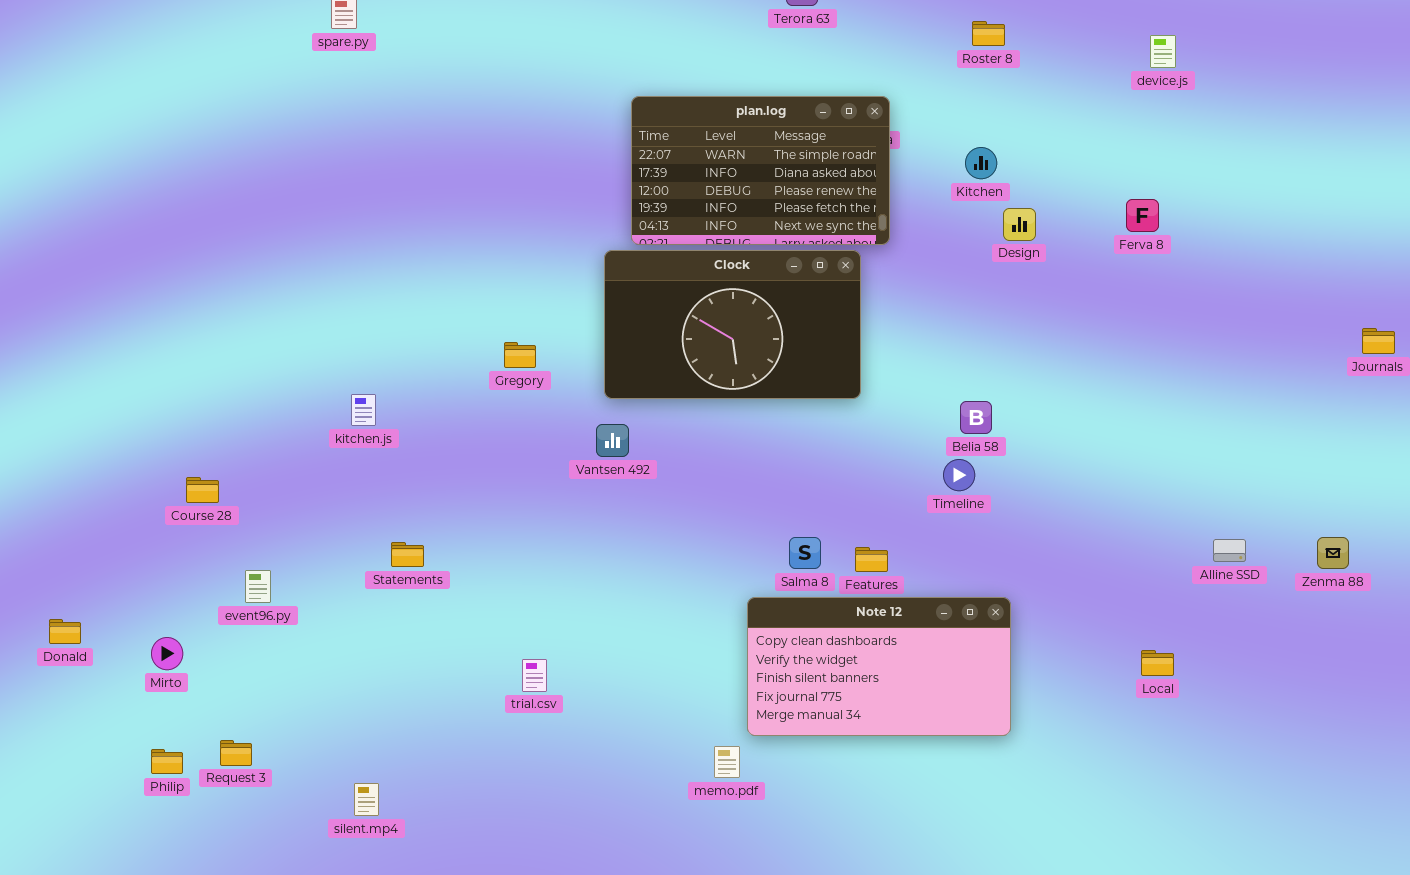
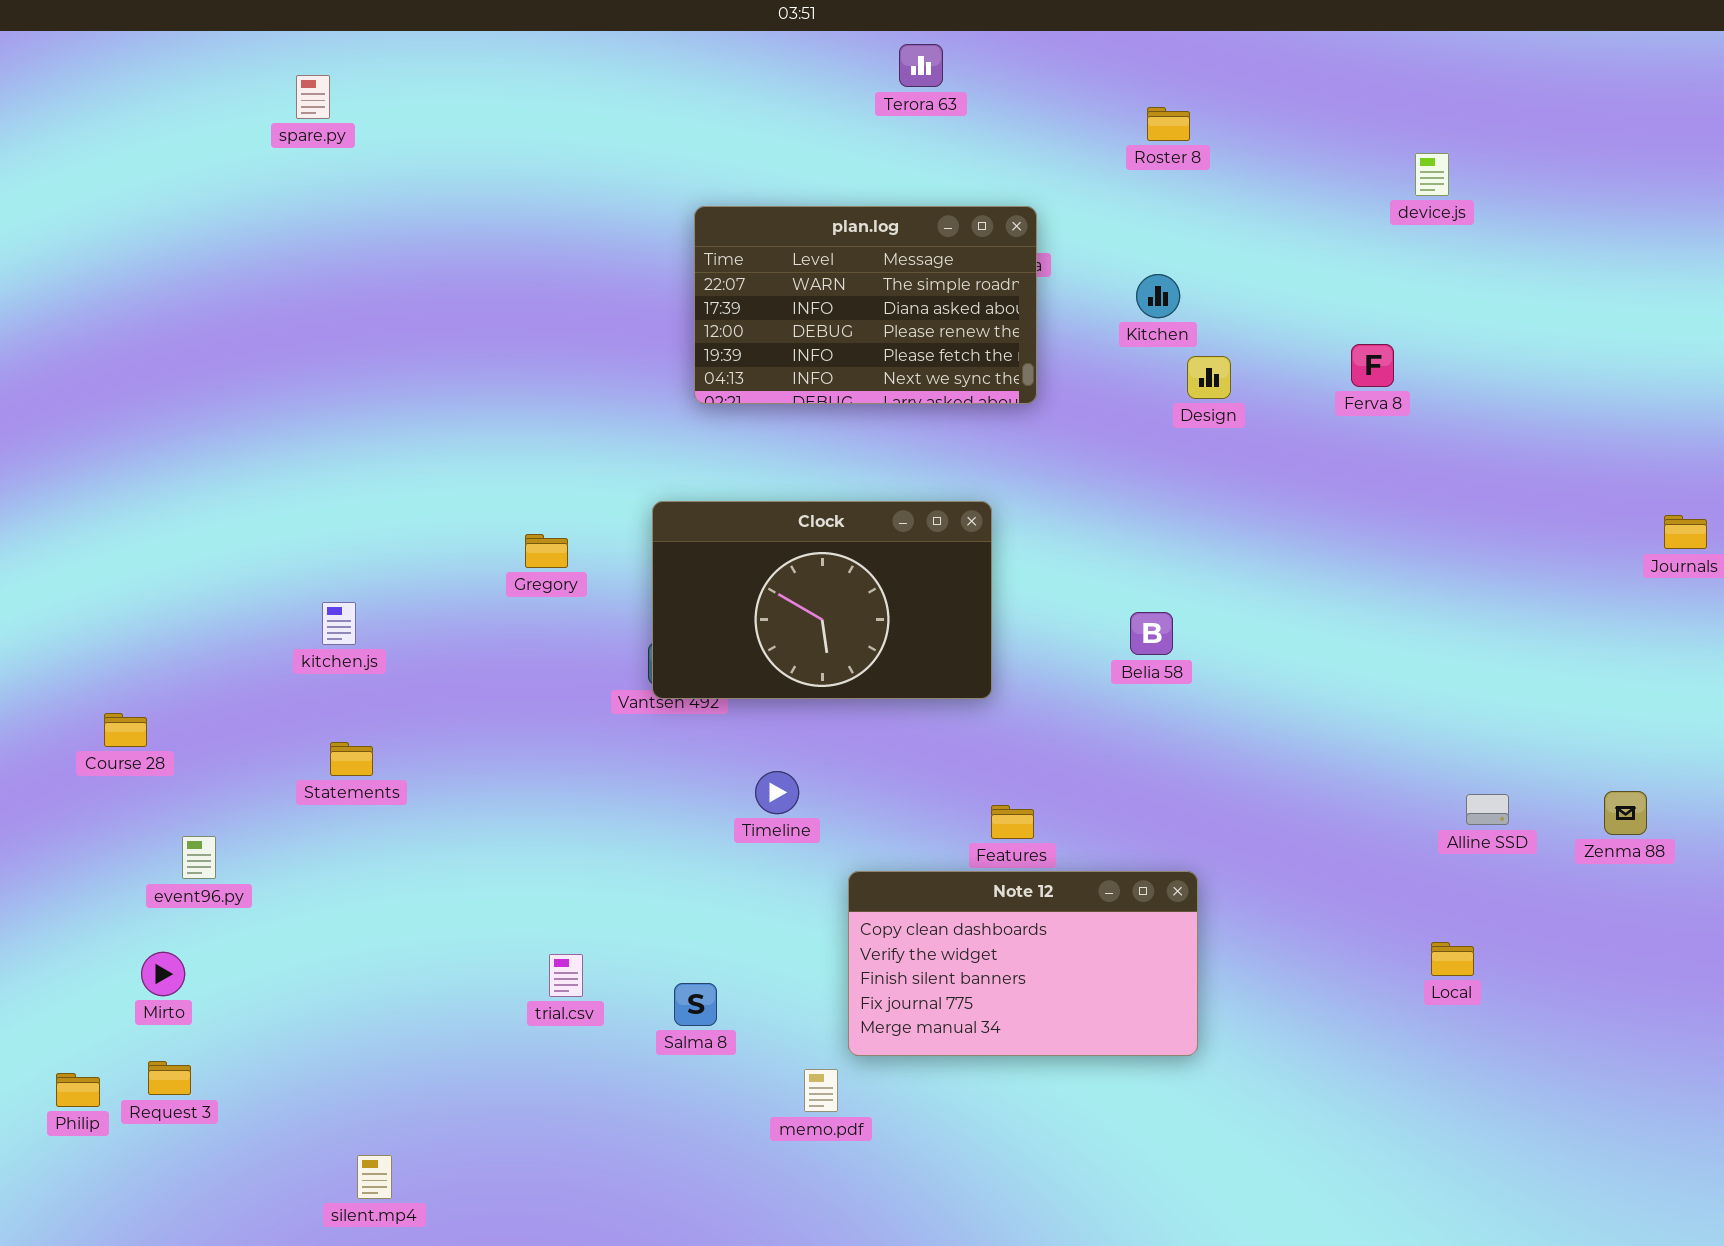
device.js: [1150,35,1176,68] -> [1415,153,1449,196], moved
Clock: [604,250,861,399] -> [652,501,992,699], moved
Timeline: [943,459,975,491] -> [755,771,799,814], moved
Salma 8: [789,537,821,569] -> [674,983,717,1026], moved
Statements: [391,542,424,567] -> [330,742,373,776], moved
Mirto: [151,637,183,670] -> [141,952,185,996], moved
Local: [1141,650,1174,676] -> [1431,942,1474,976], moved
silent.mp4: [354,783,379,816] -> [357,1155,392,1199], moved

